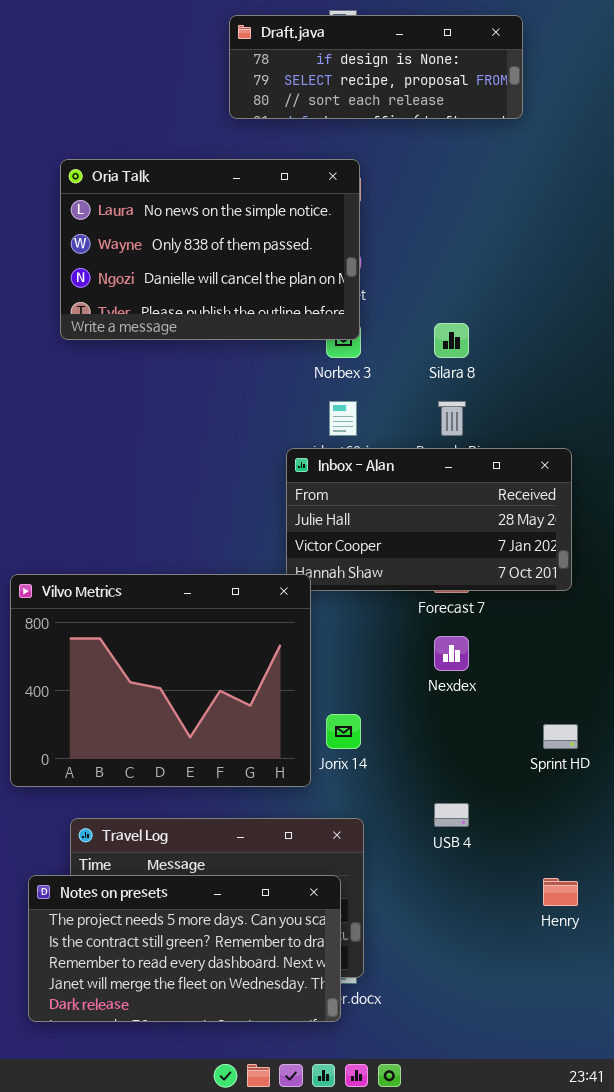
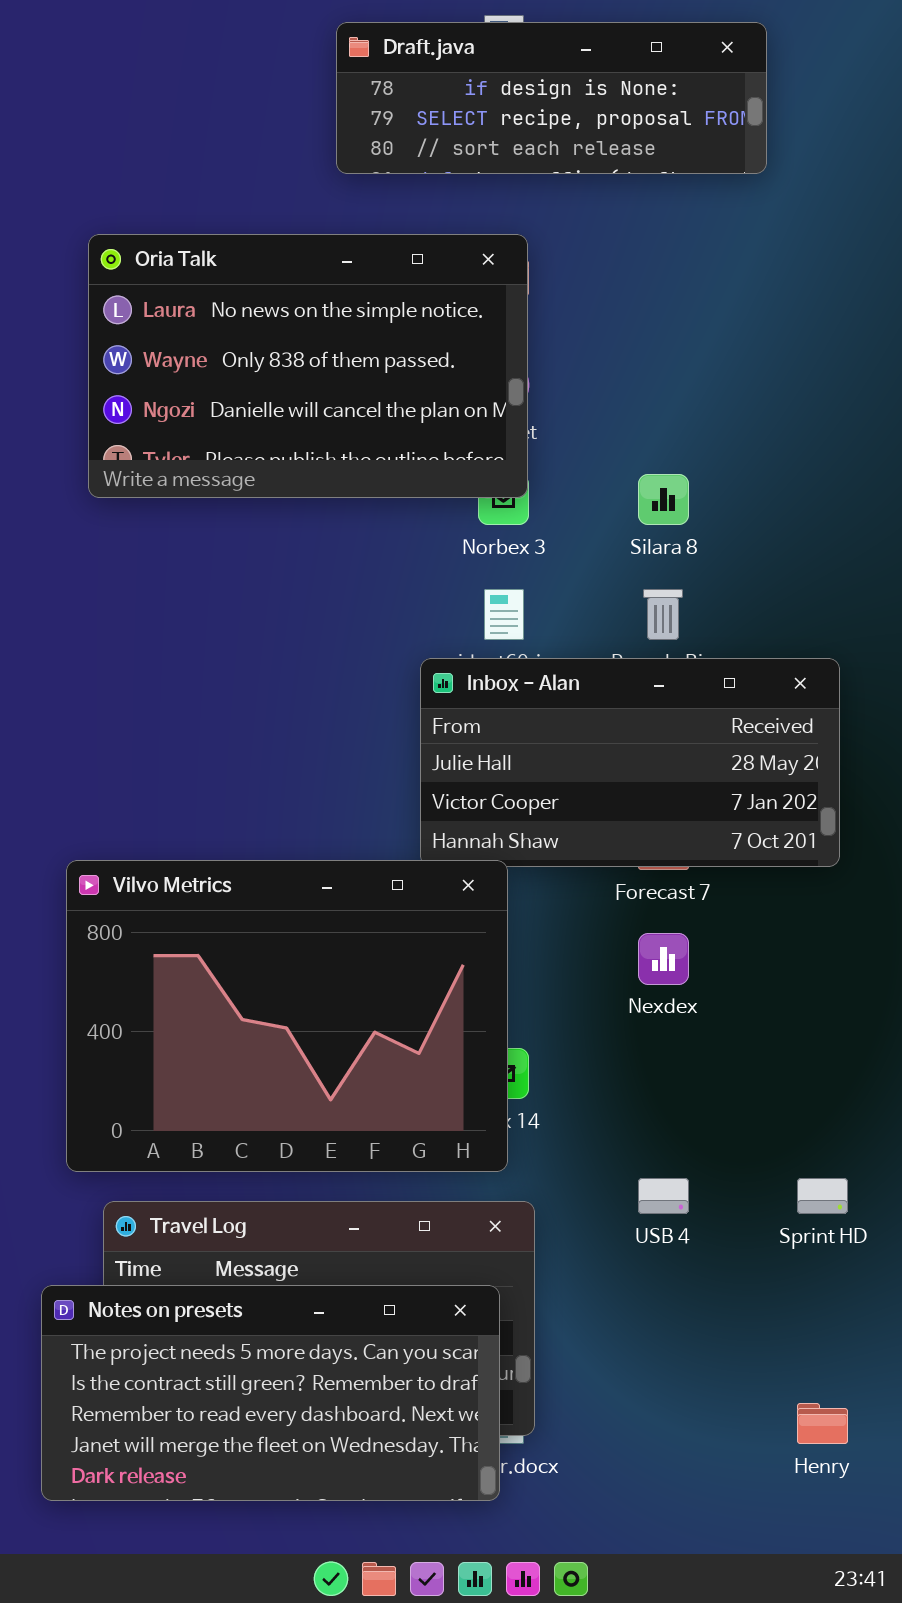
Vilvo Metrics: [10,574,311,787] -> [66,860,508,1172], moved
Sprint HD: [543,724,578,749] -> [797,1178,848,1214], moved
Henry: [543,878,578,906] -> [797,1403,848,1444], moved

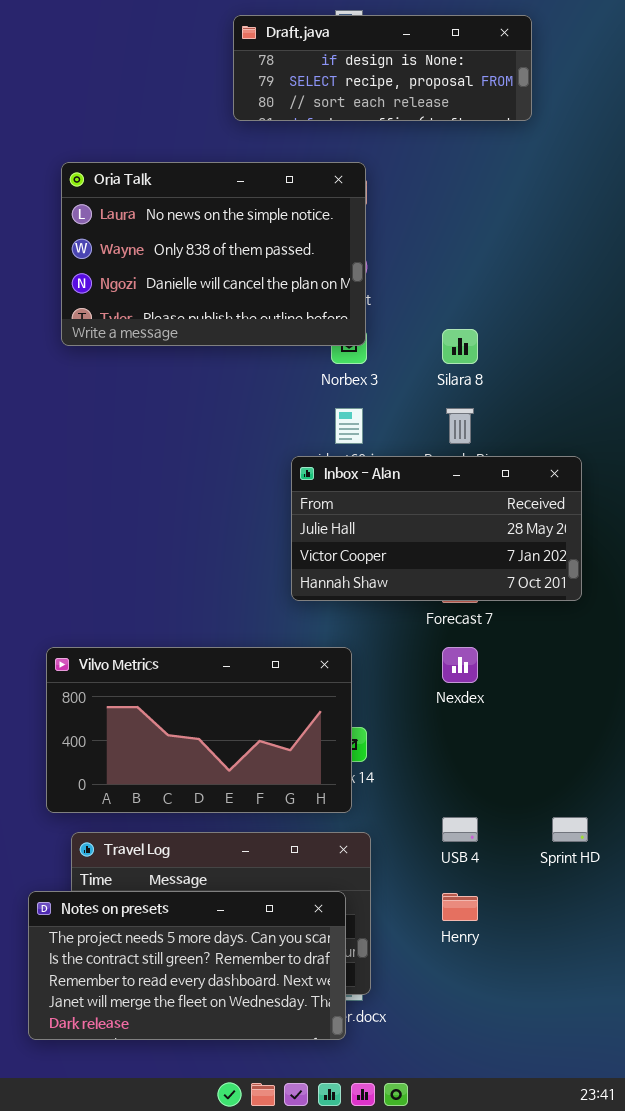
Vilvo Metrics: [66,860,508,1172] -> [46,647,352,813], resized
Henry: [797,1403,848,1444] -> [442,893,478,921], moved

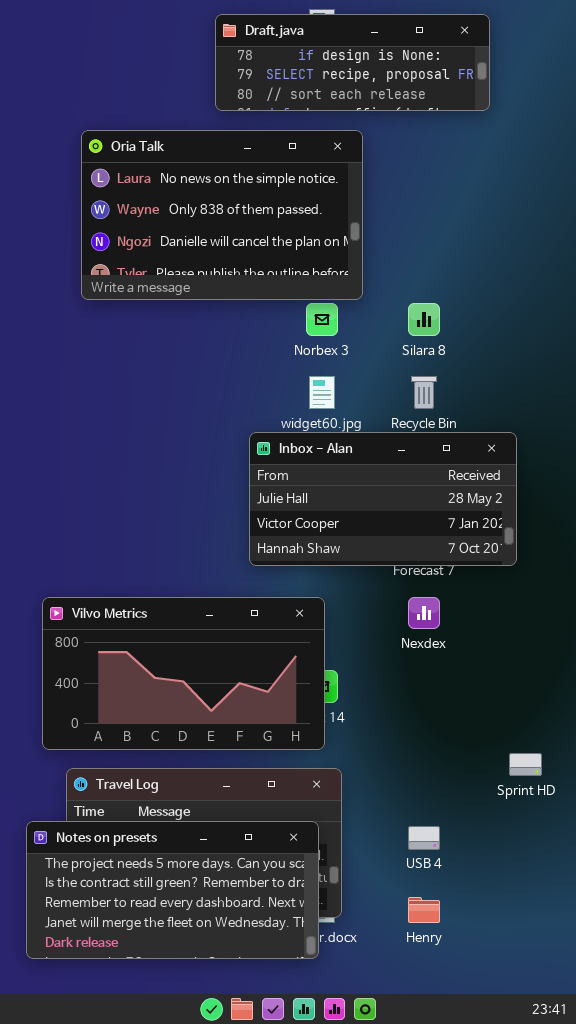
Oria Talk: [61,162,366,346] -> [81,130,363,300], moved
Inbox - Alan: [291,456,582,601] -> [249,432,517,566], moved
USB 4: [442,817,478,842] -> [408,826,440,850], moved
Henry: [442,893,478,921] -> [408,897,440,923], moved

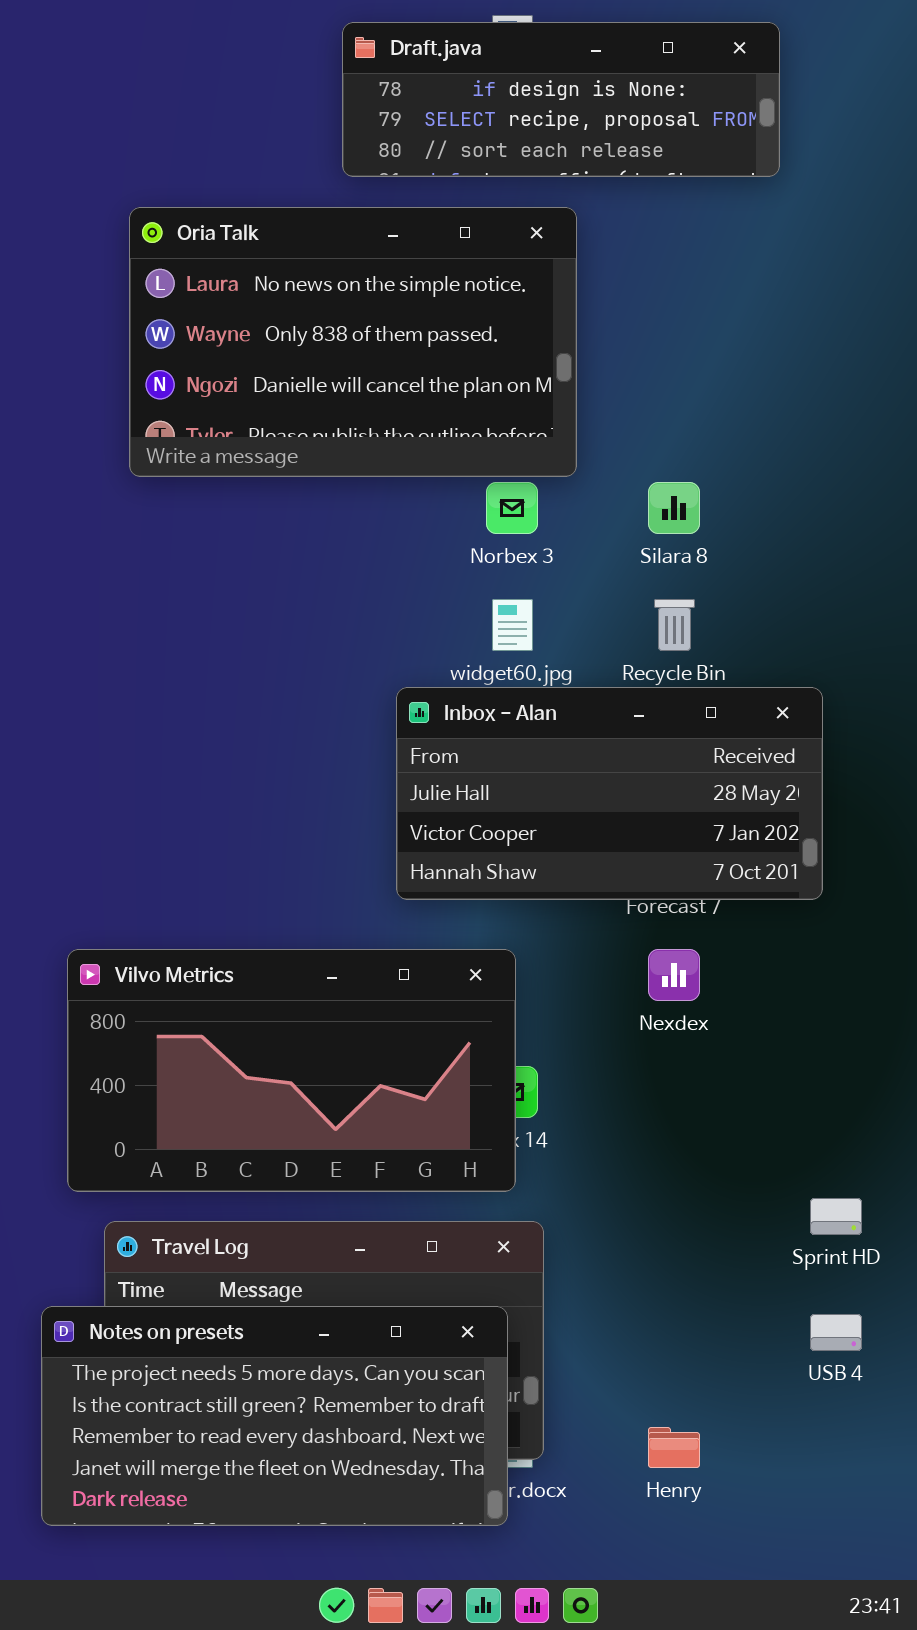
USB 4: [408,826,440,850] -> [810,1314,862,1351], moved

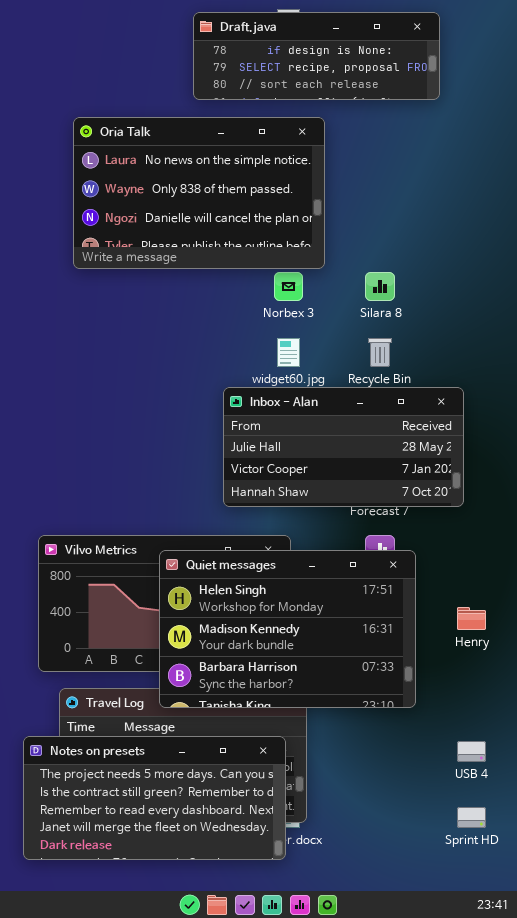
Quiet messages: none -> [159,550,416,708], opened
Sprint HD: [810,1198,862,1235] -> [457,807,486,828], moved
Henry: [648,1427,700,1468] -> [457,607,486,630], moved

